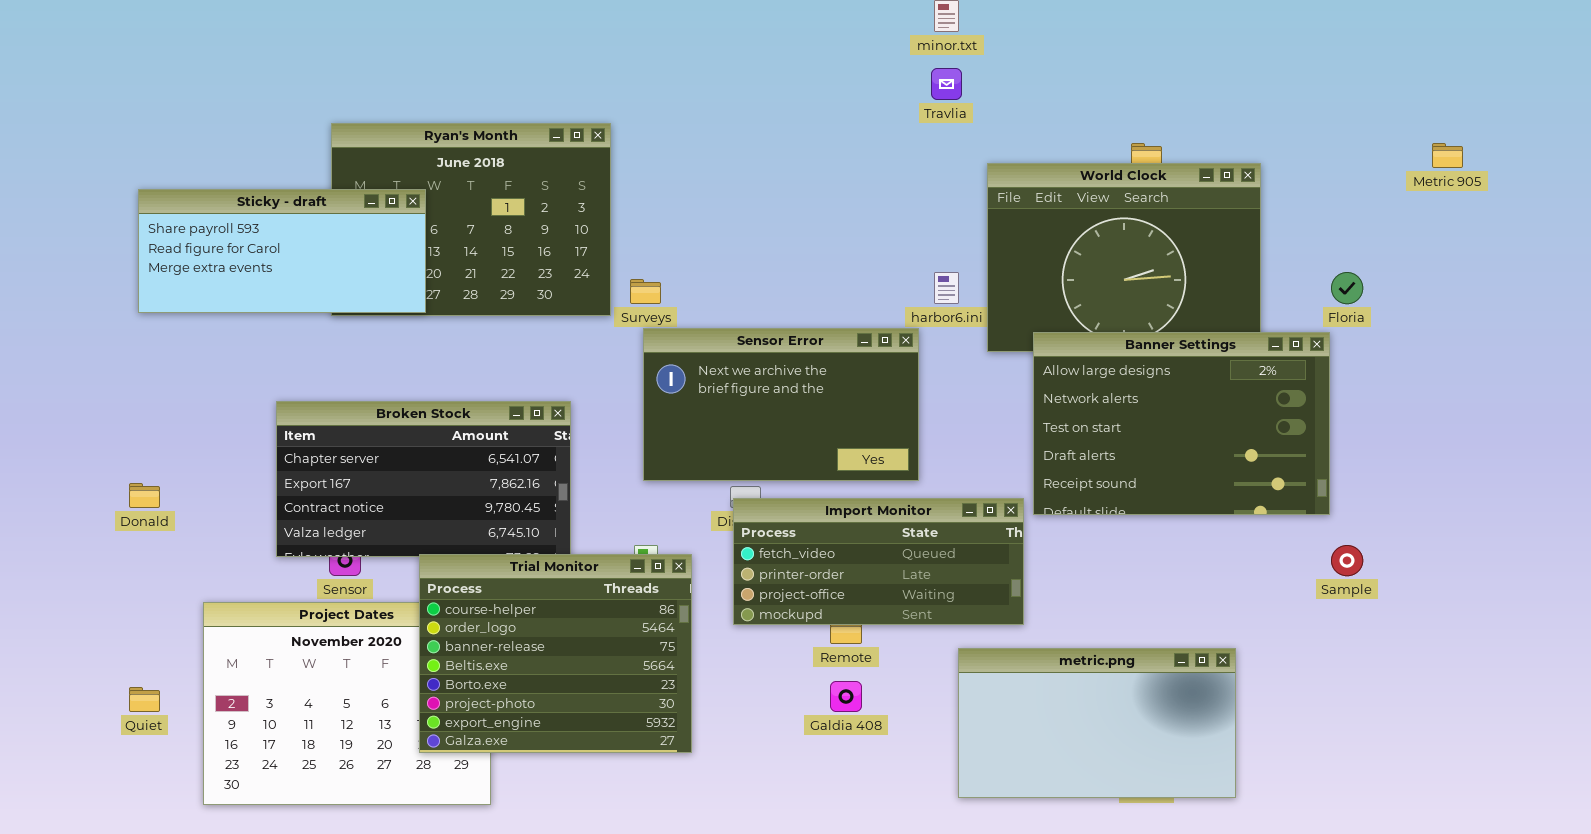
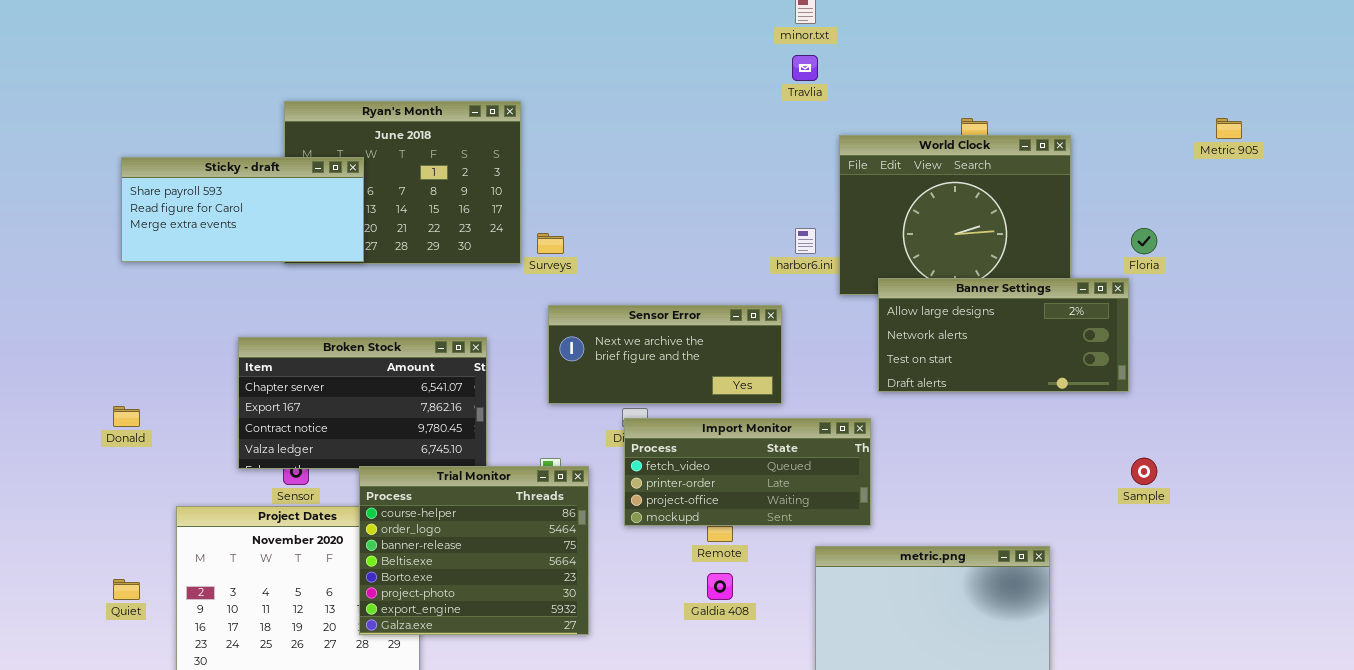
Sensor Error: [643,328,919,481] -> [548,305,782,404], resized
Banner Settings: [1033,332,1330,515] -> [878,278,1129,392], resized

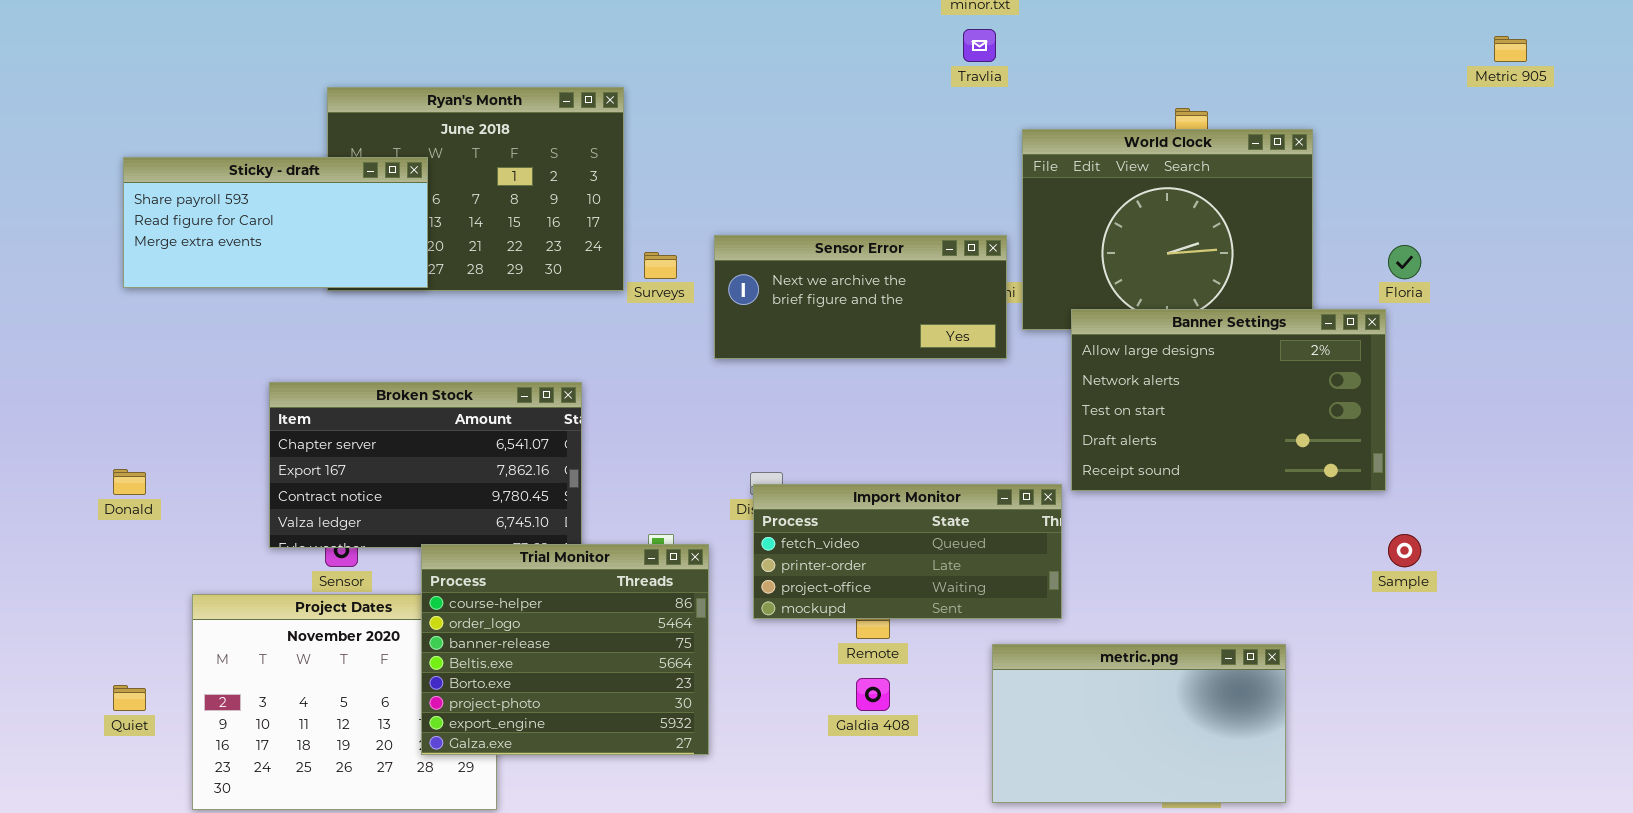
Metric 905: [1216,118,1242,139] -> [1494,36,1527,62], moved
Banner Settings: [878,278,1129,392] -> [1071,309,1386,491], resized
Sensor Error: [548,305,782,404] -> [714,235,1007,359], moved

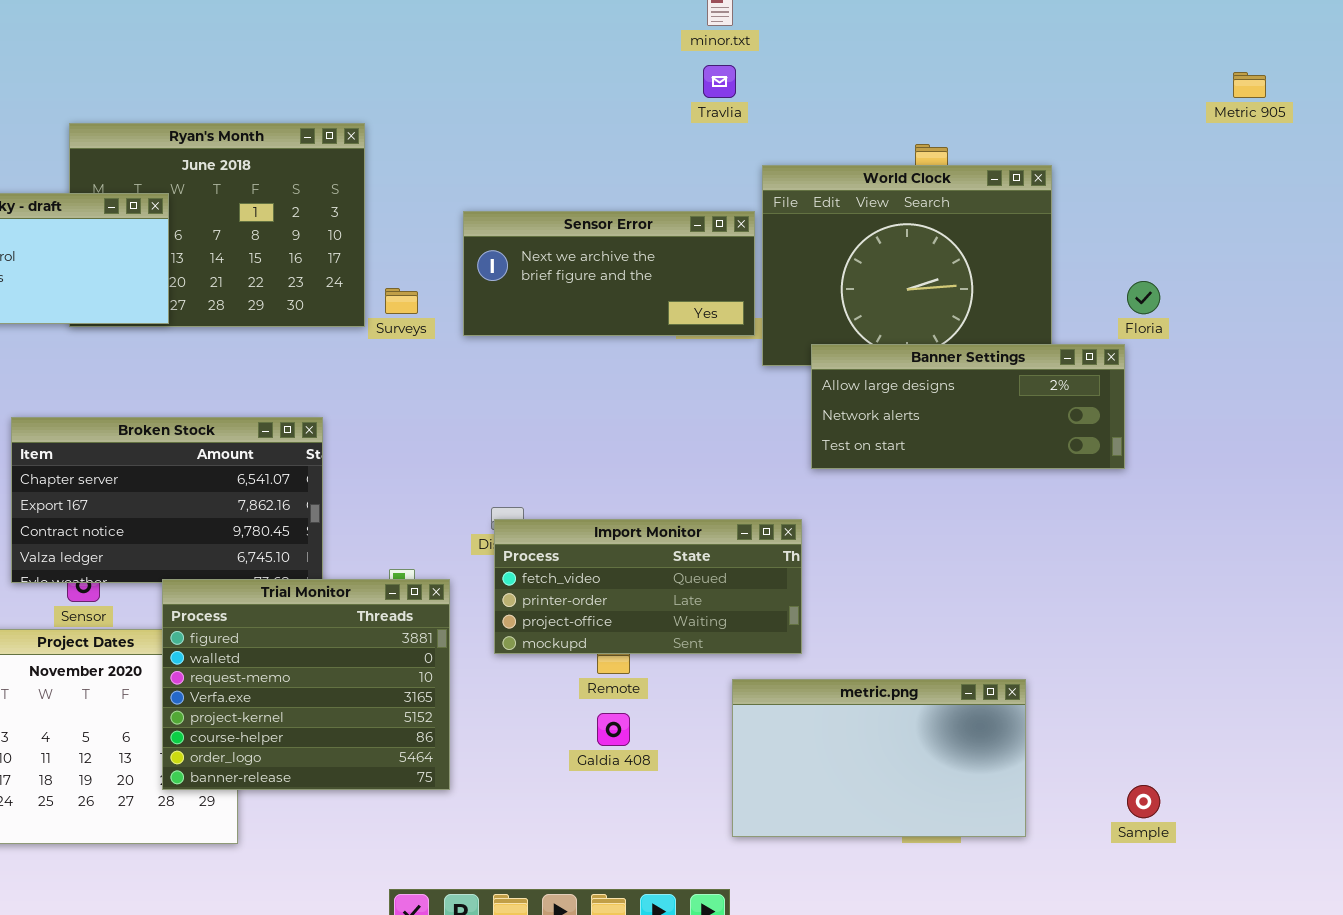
Sensor Error: [714,235,1007,359] -> [463,211,755,336], moved
Banner Settings: [1071,309,1386,491] -> [811,344,1125,469], resized
Sample: [1388,534,1421,567] -> [1127,785,1160,818], moved
Trial Monitor: [421,544,709,755] -> [162,579,450,790], scrolled up 5 rows

